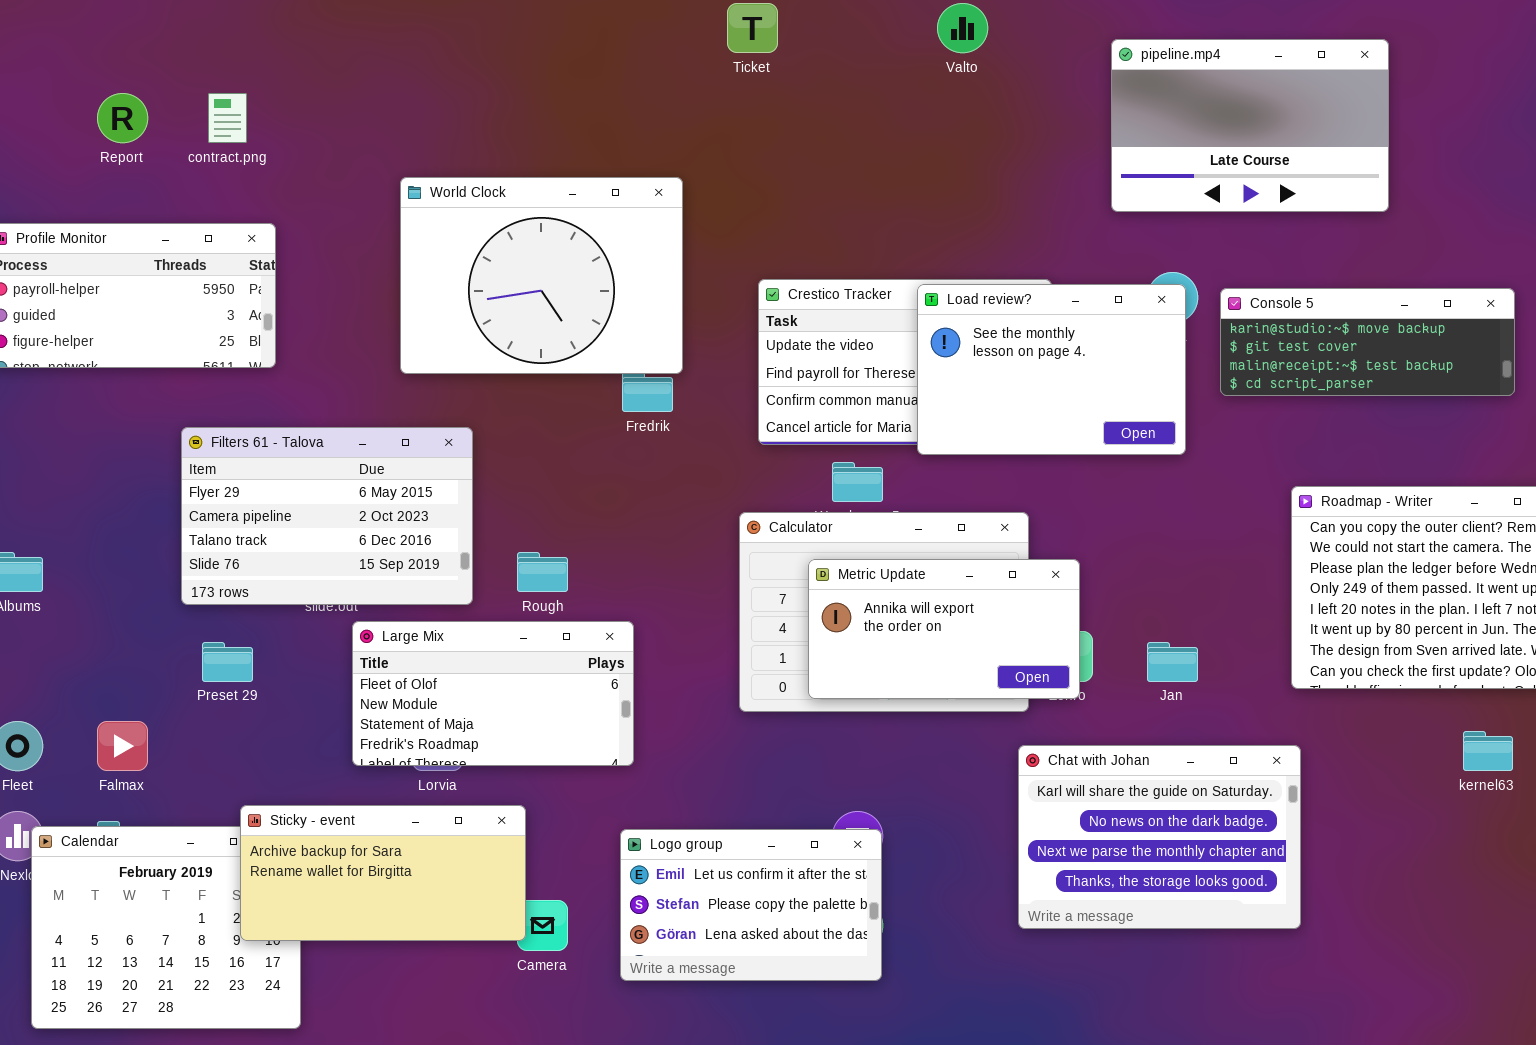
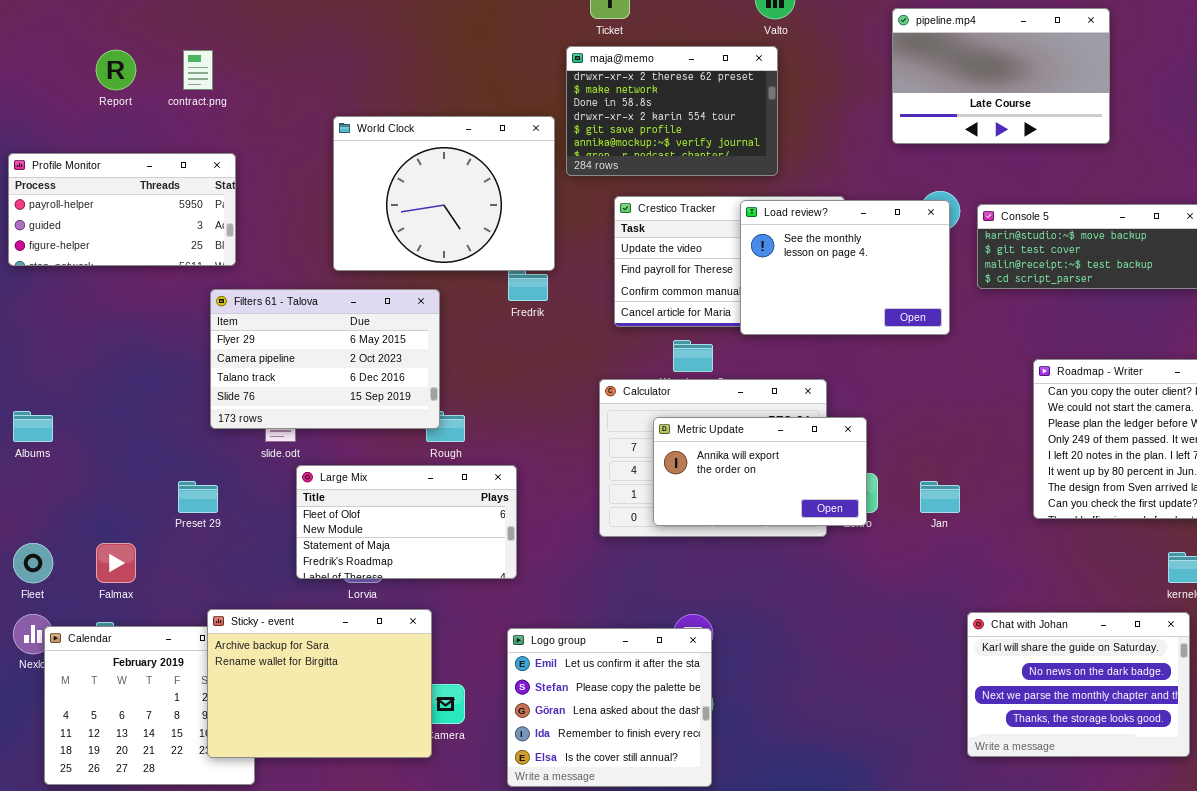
maja@memo: none -> [566,46,778,176], opened
Filters 61 - Talova: [181,427,473,605] -> [210,289,440,429], moved
Chat with Johan: [1018,745,1301,929] -> [967,612,1190,757], moved
Sticky - event: [240,805,526,941] -> [207,609,432,758], resized
Logo group: [620,829,882,981] -> [507,628,712,787], resized

